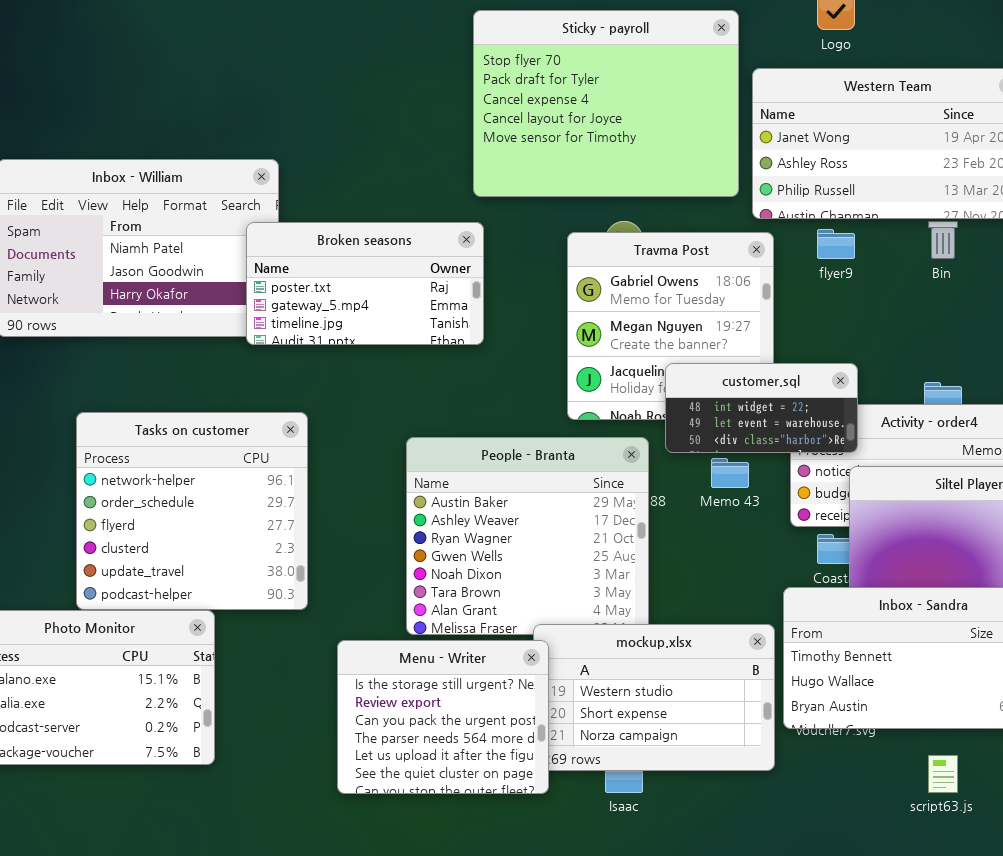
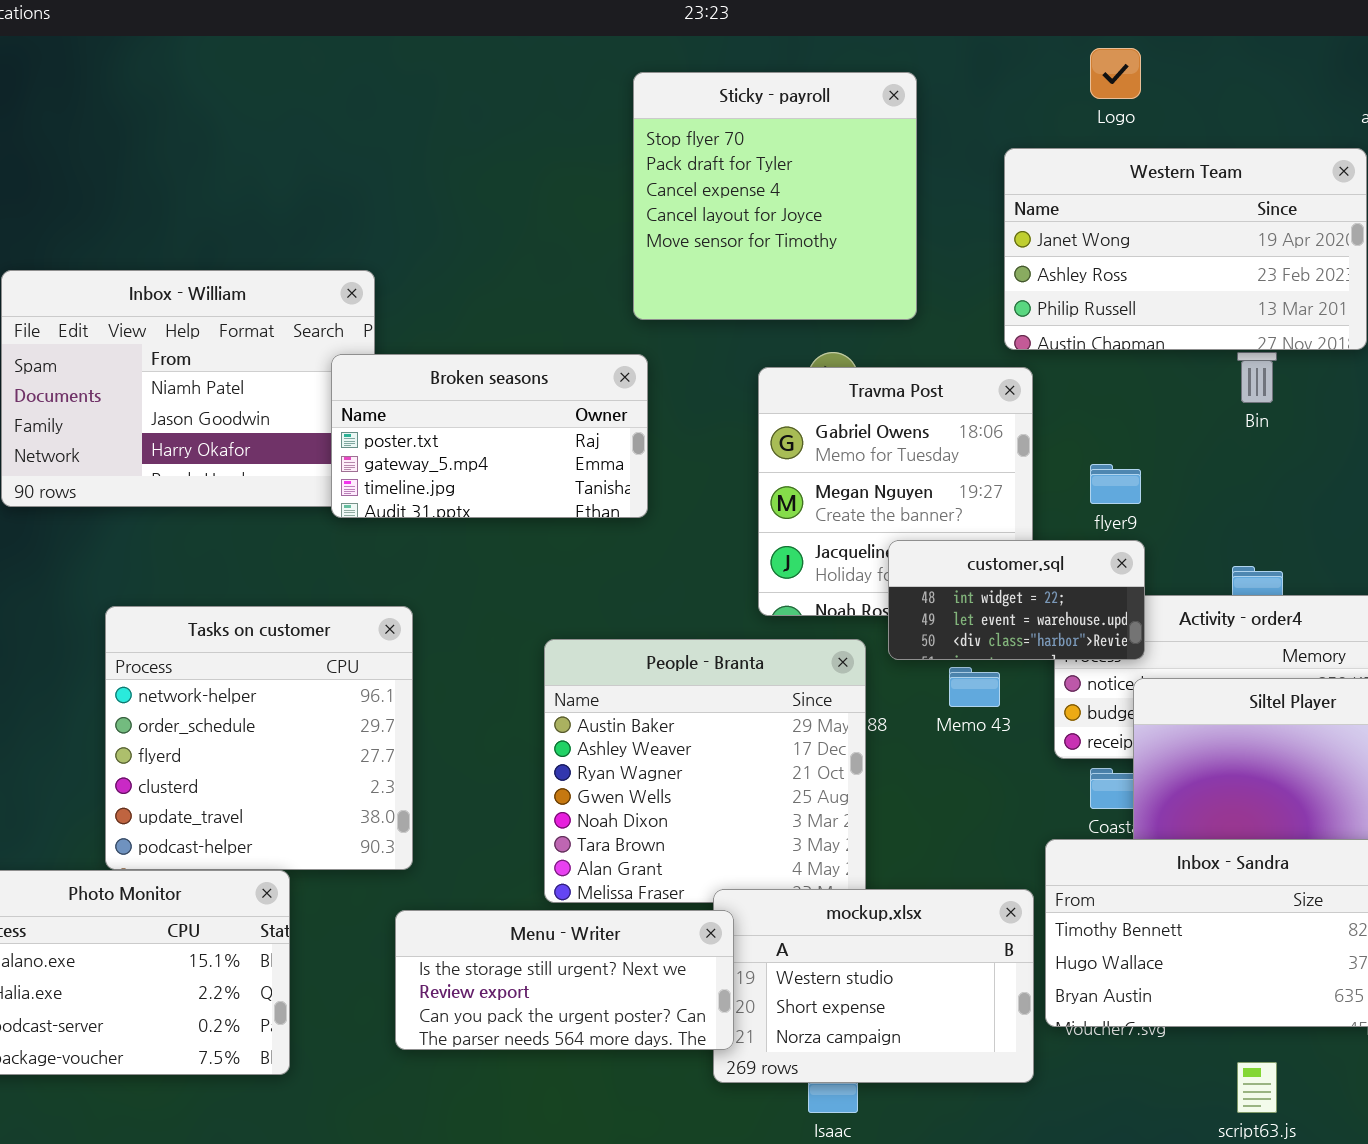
Sticky - payroll: [473,10,739,197] -> [633,72,917,320], resized
flyer9: [817,229,855,259] -> [1090,464,1141,504], moved
Menu - Writer: [337,640,549,794] -> [395,910,734,1050], resized

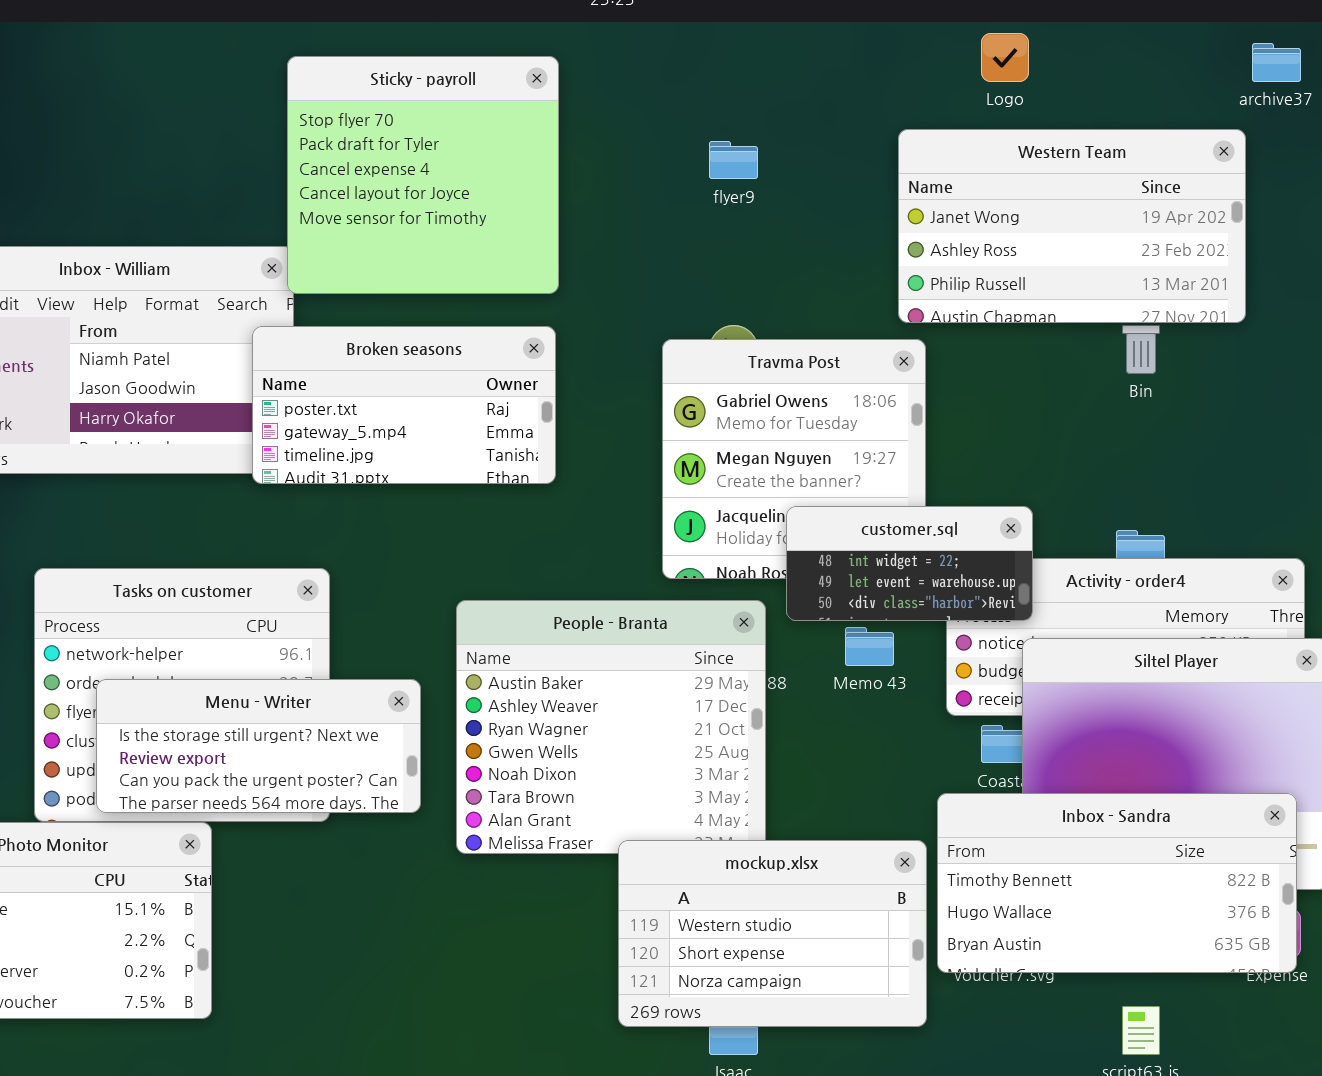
Sticky - payroll: [633,72,917,320] -> [287,56,559,294], moved
flyer9: [1090,464,1141,504] -> [709,141,758,179], moved
Menu - Writer: [395,910,734,1050] -> [96,679,421,813], moved

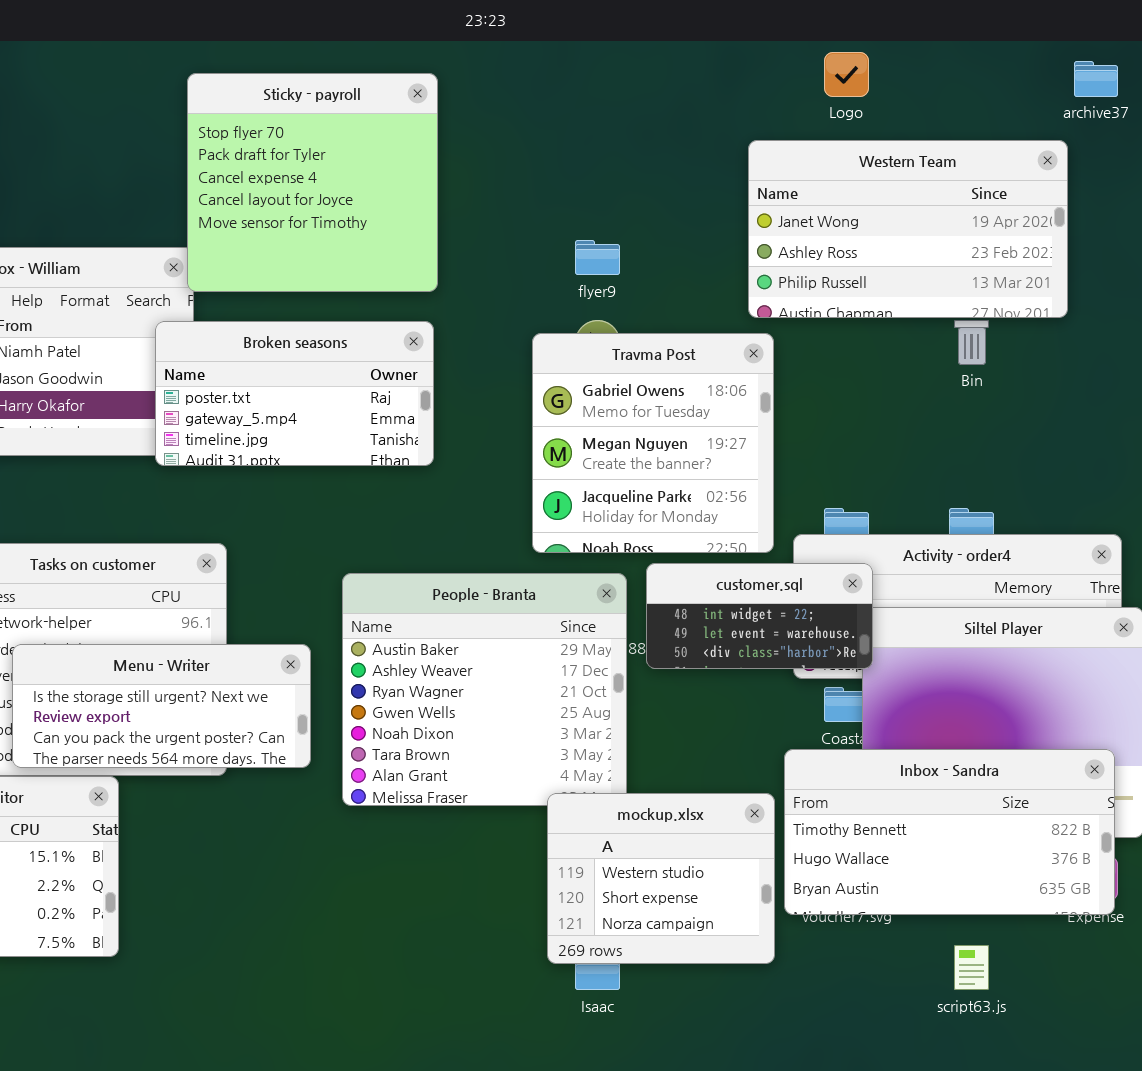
flyer9: [709,141,758,179] -> [575,240,620,275], moved
customer.sql: [786,506,1033,621] -> [646,563,873,669], moved
mockup.xlsx: [618,840,927,1027] -> [547,793,775,964], resized

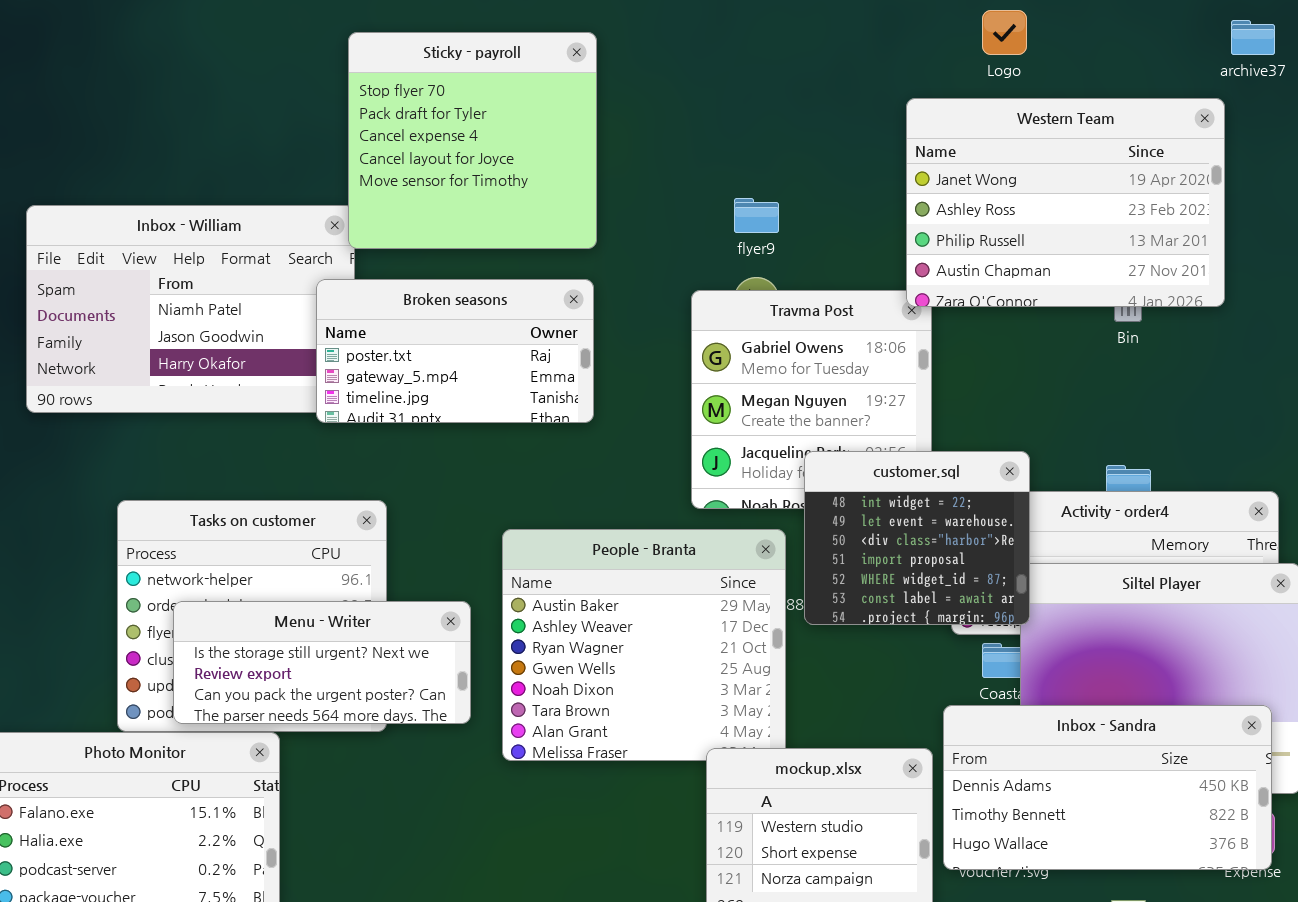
Western Team: [748,140,1068,318] -> [906,98,1225,307], resized
customer.sql: [646,563,873,669] -> [804,451,1030,625], resized
Inbox - Sandra: [784,749,1115,915] -> [943,705,1272,870], scrolled up 1 row

